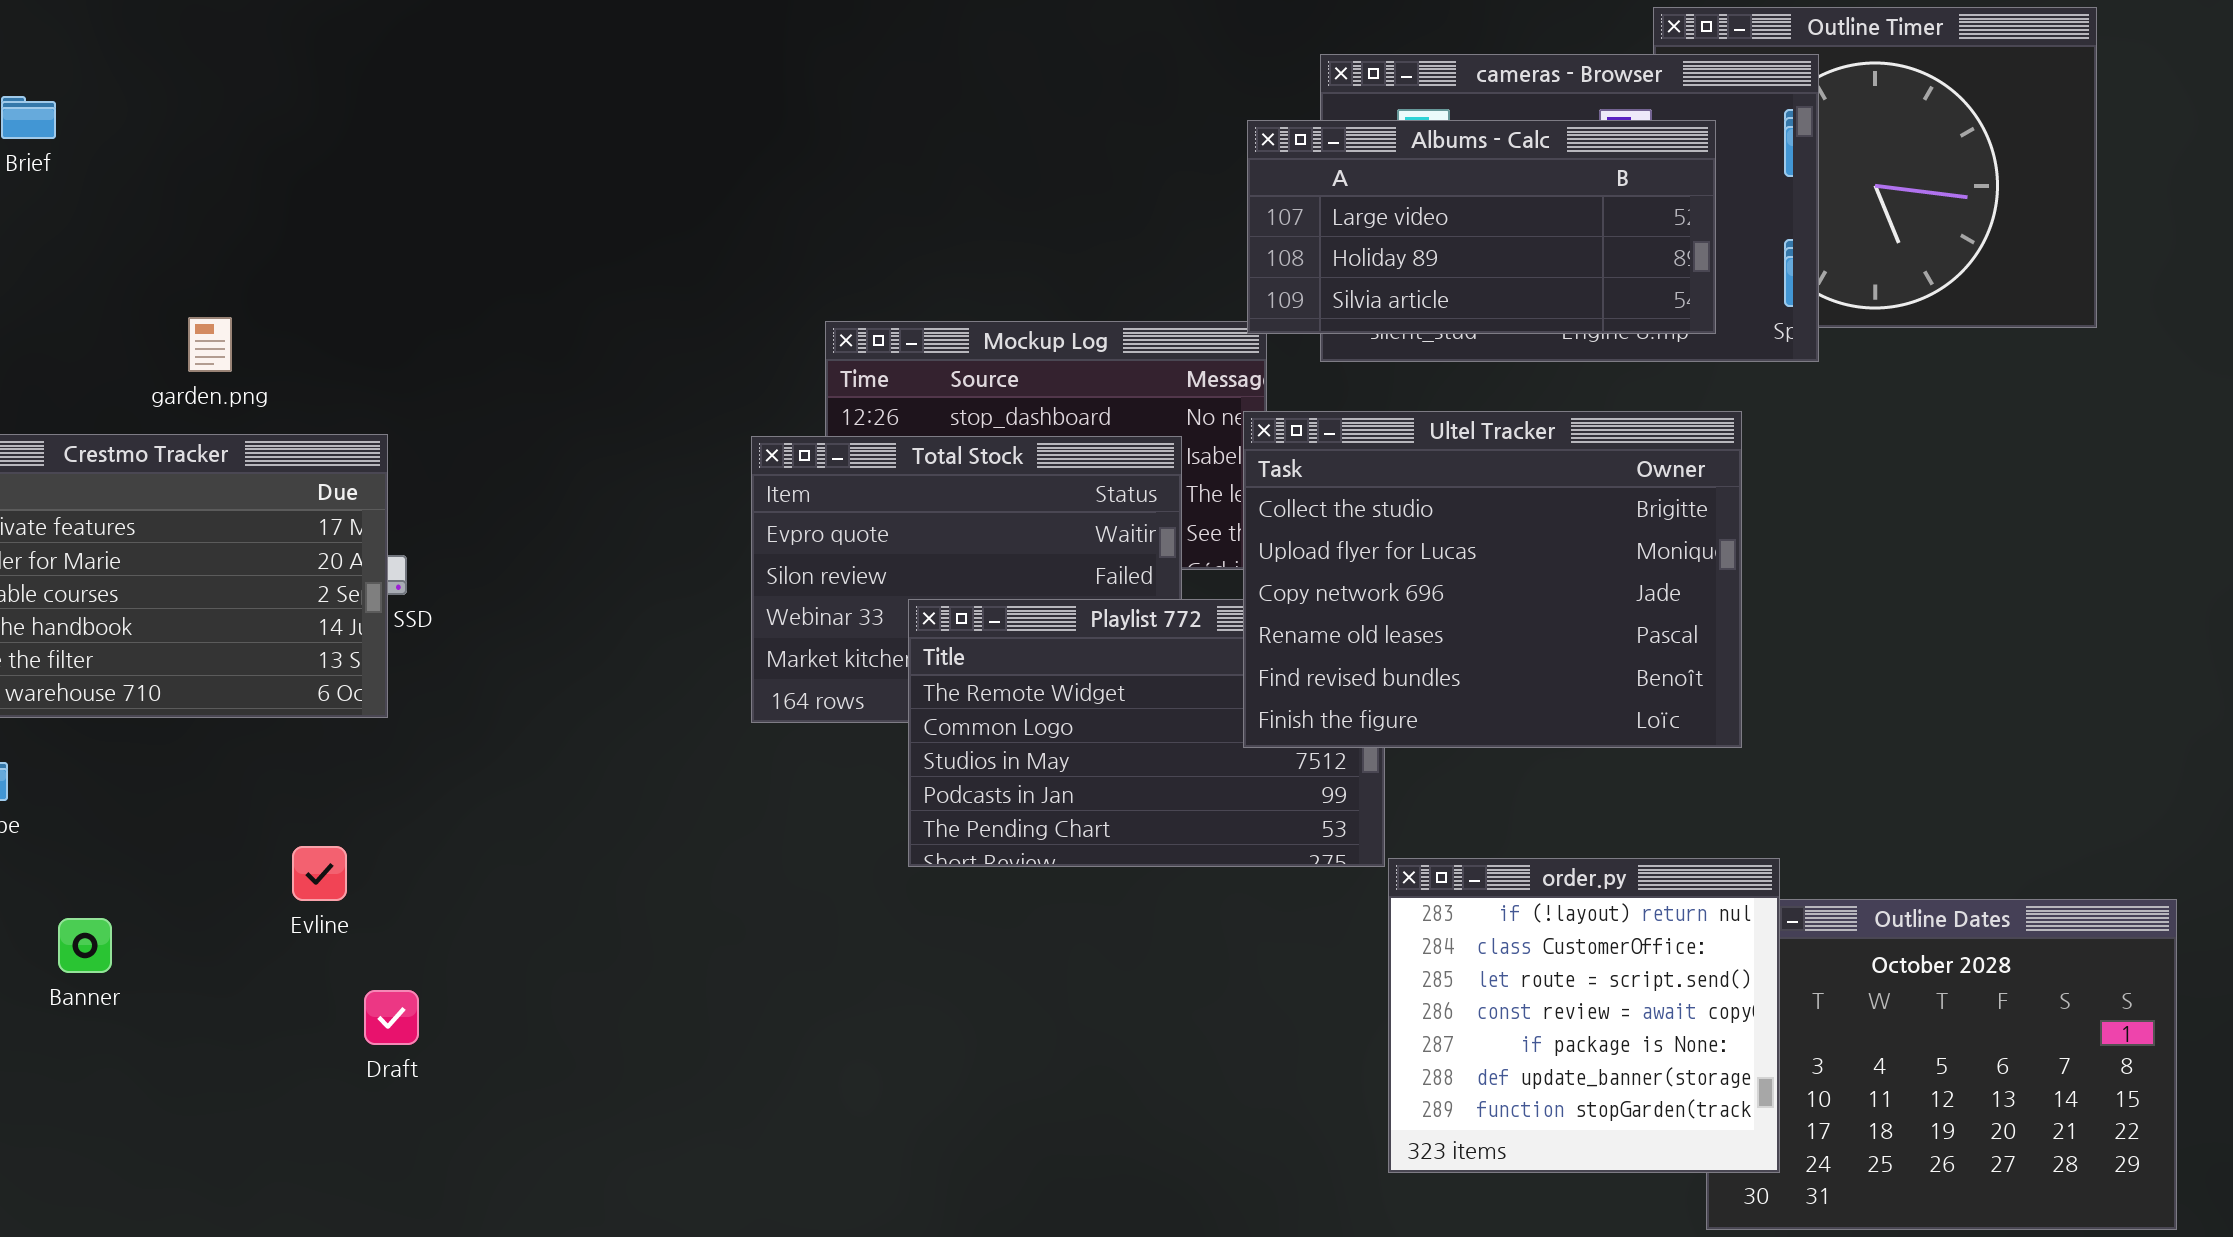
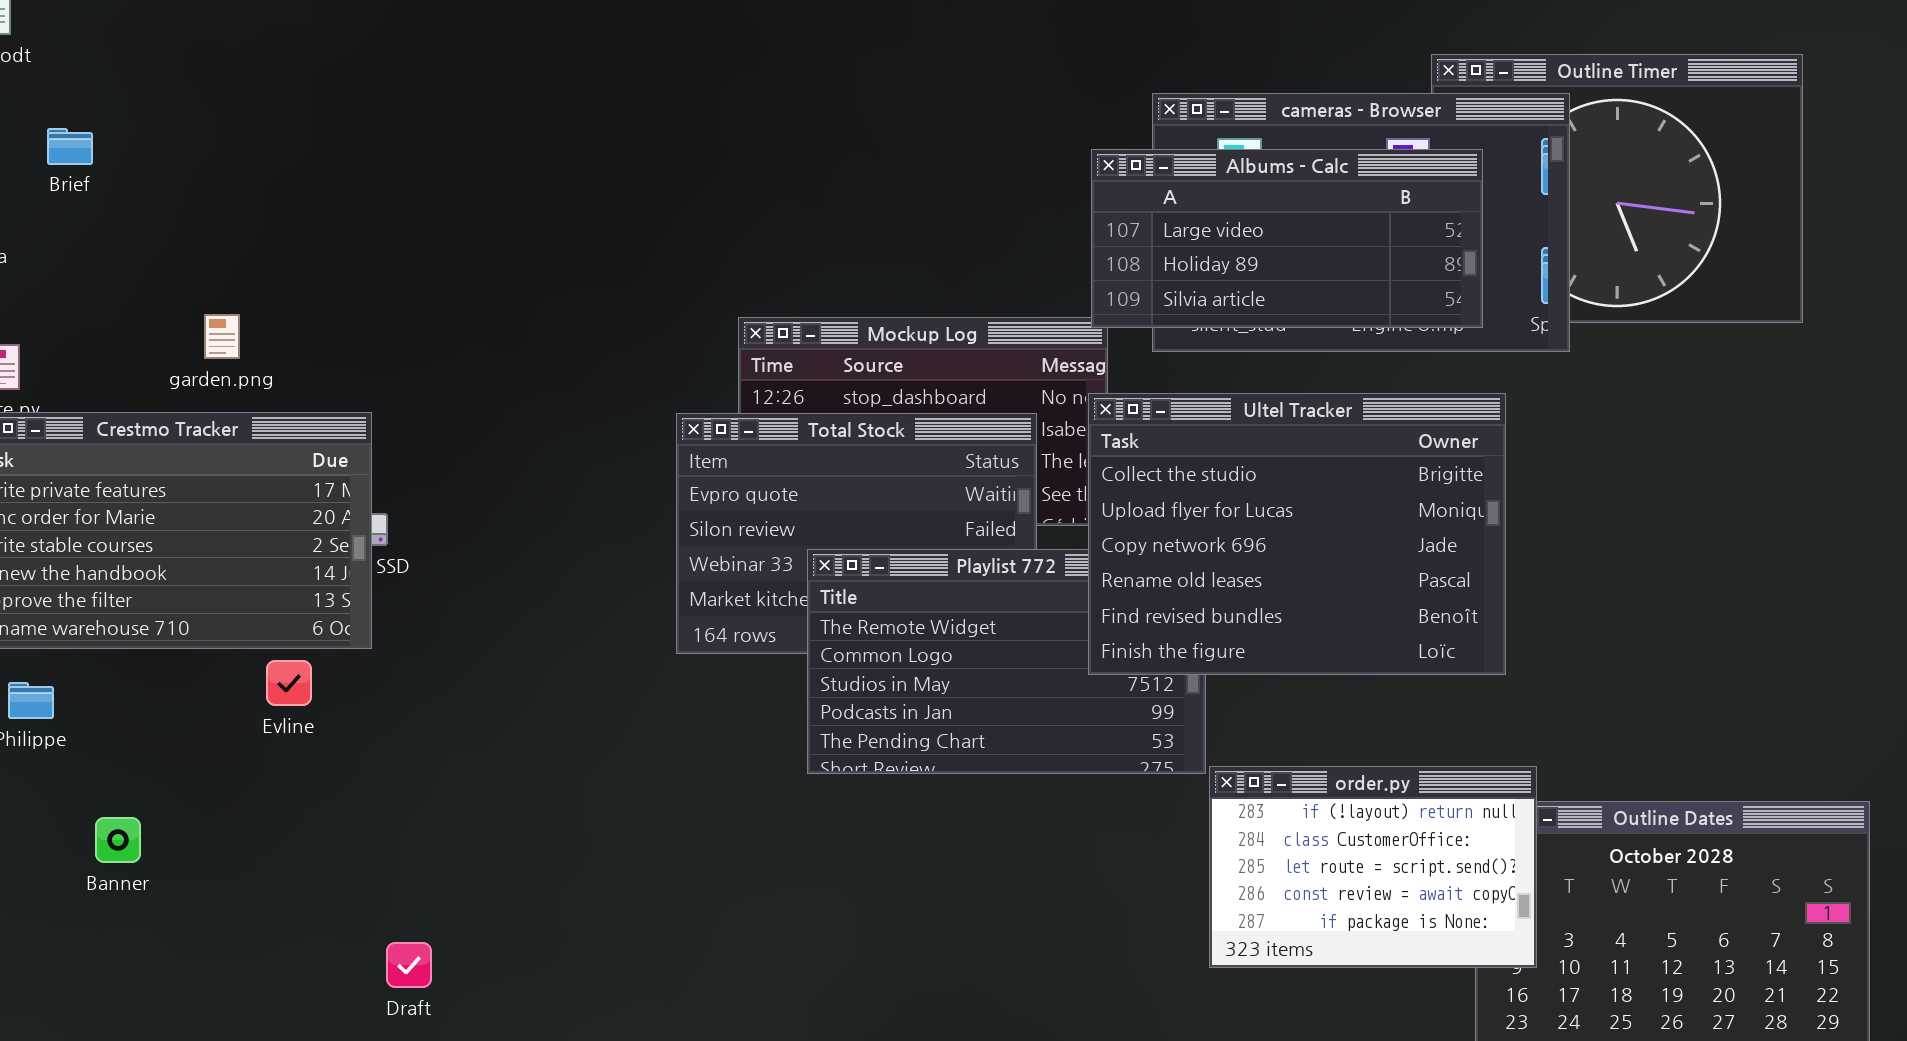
Evline: [292,846,347,901] -> [266,660,312,706], moved
order.py: [1388,858,1780,1173] -> [1209,766,1537,968], resized
Draft: [364,990,419,1045] -> [386,942,432,988], moved

